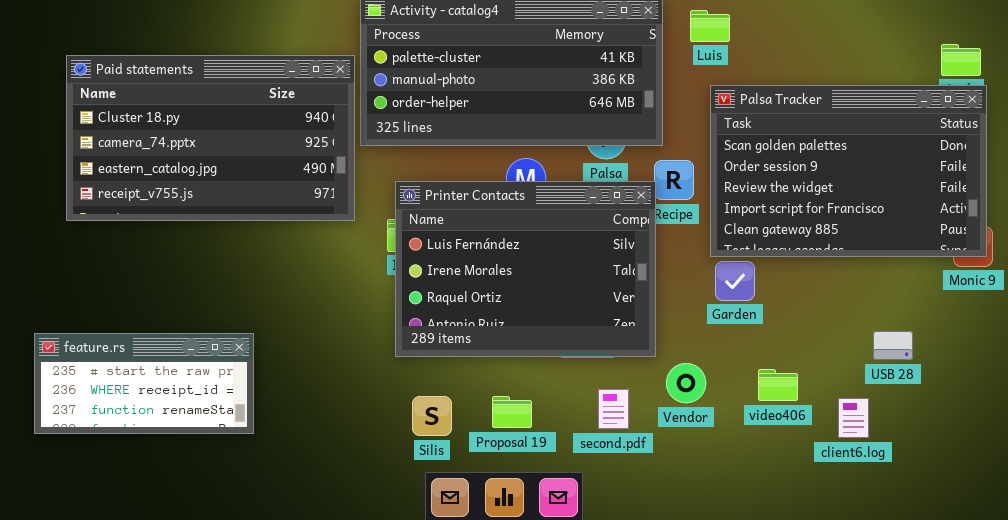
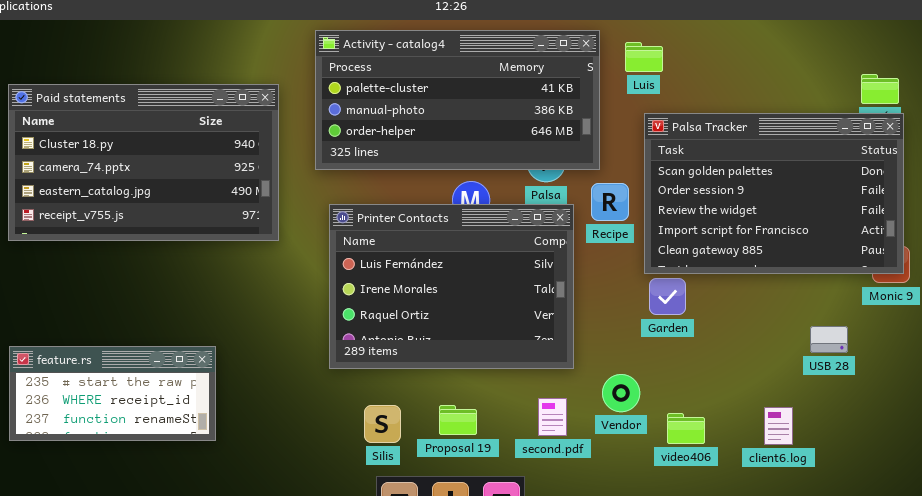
Paid statements: [66,55,355,221] -> [8,84,279,241], moved
Printer Contacts: [395,181,656,357] -> [329,204,574,369], moved
USB 28: [873,331,913,360] -> [810,326,848,353], moved
video406: [758,369,798,401] -> [667,413,705,444], moved

